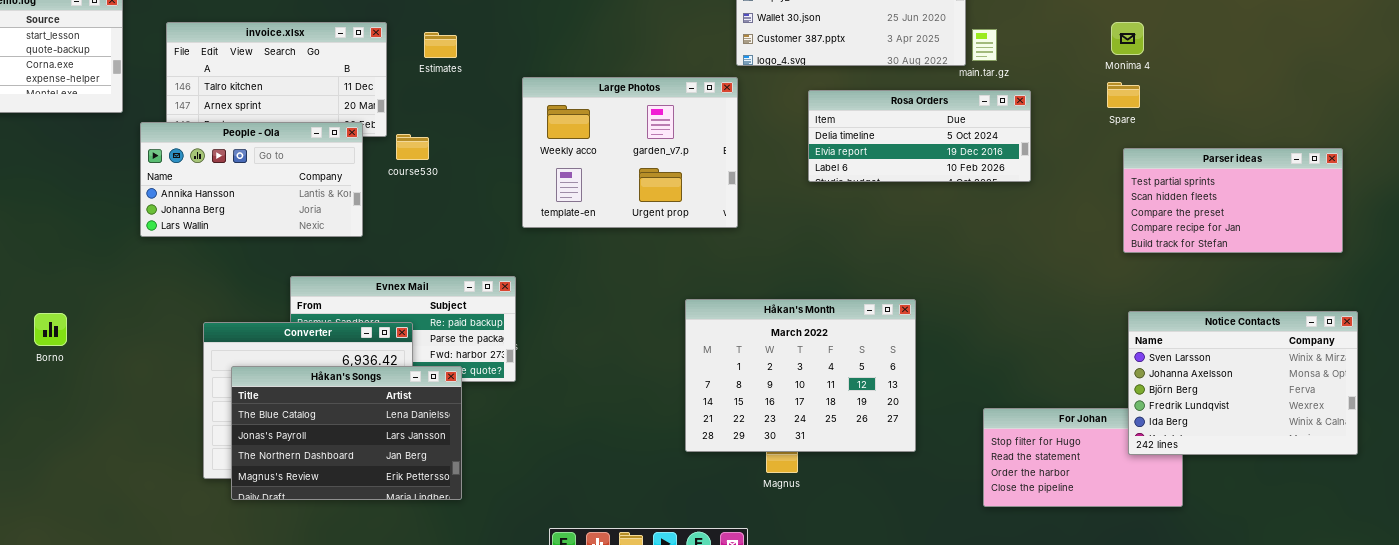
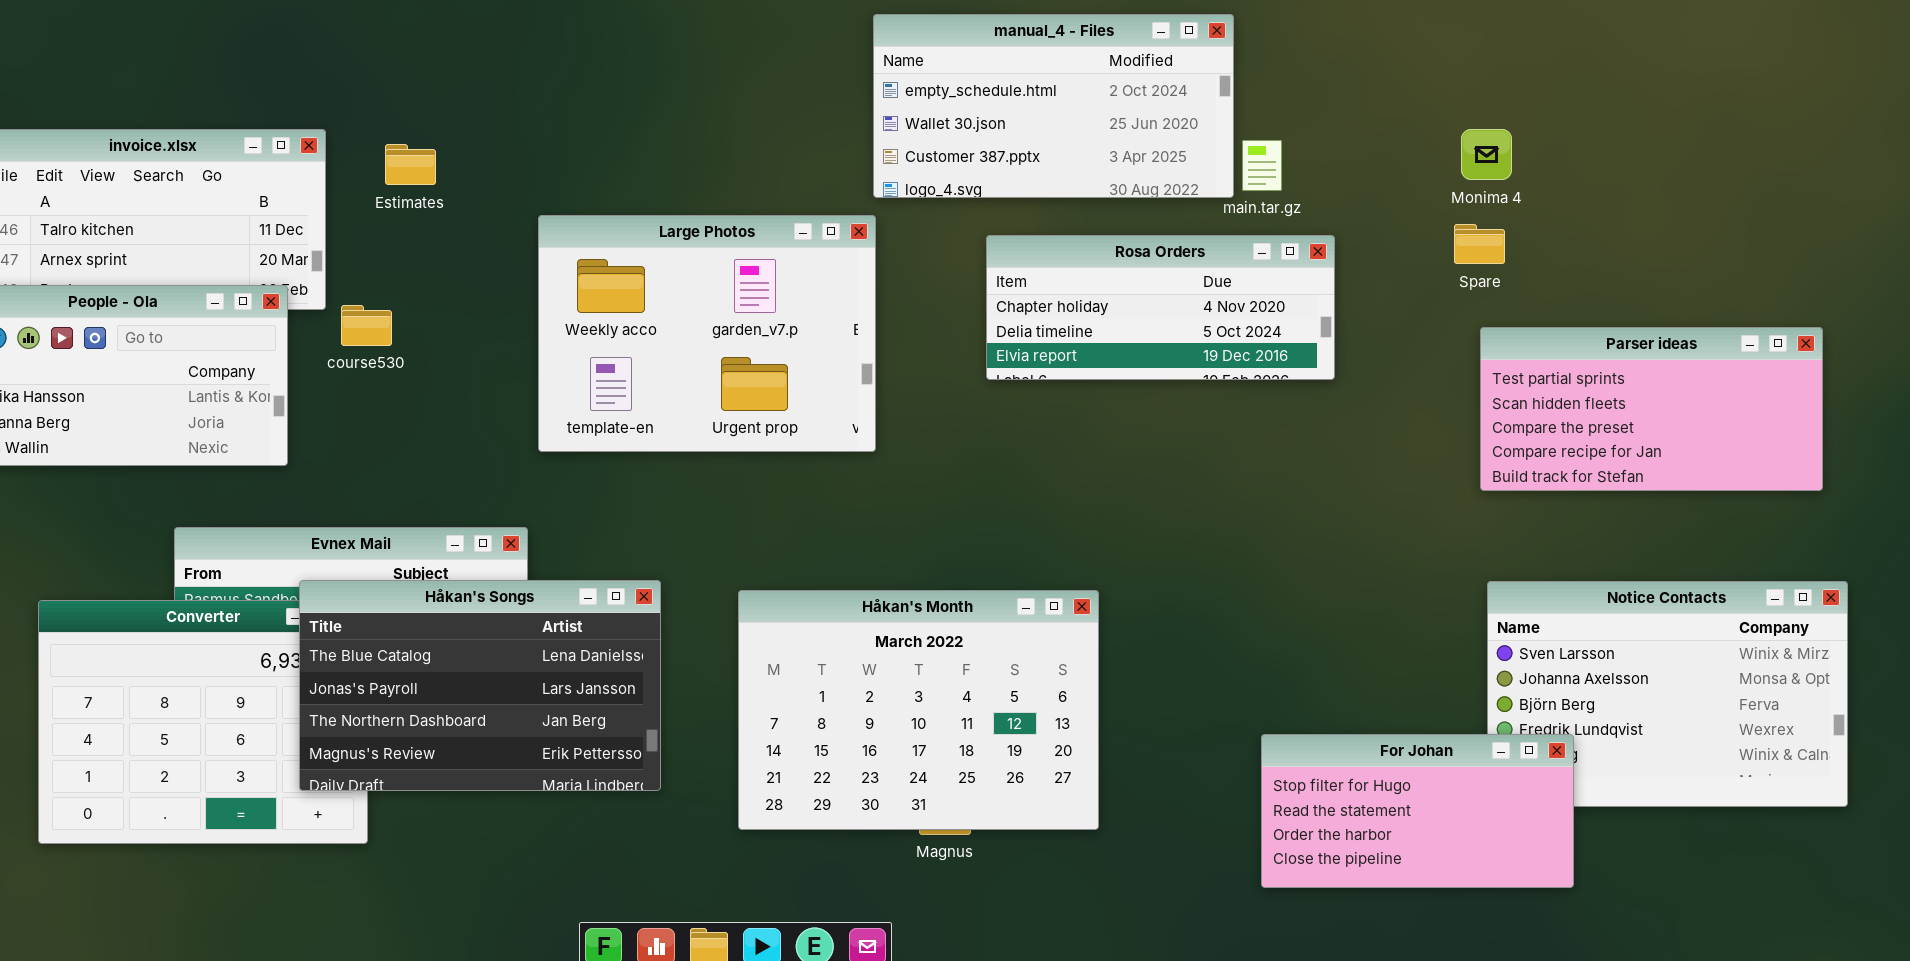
Rosa Orders: [808,90,1031,182] -> [986,235,1335,380], scrolled up 1 row
Håkan's Month: [685,299,916,452] -> [738,590,1099,830], moved
Håkan's Songs: [231,366,462,500] -> [299,580,661,791], moved
For Johan: [983,408,1183,507] -> [1261,734,1574,888], raised

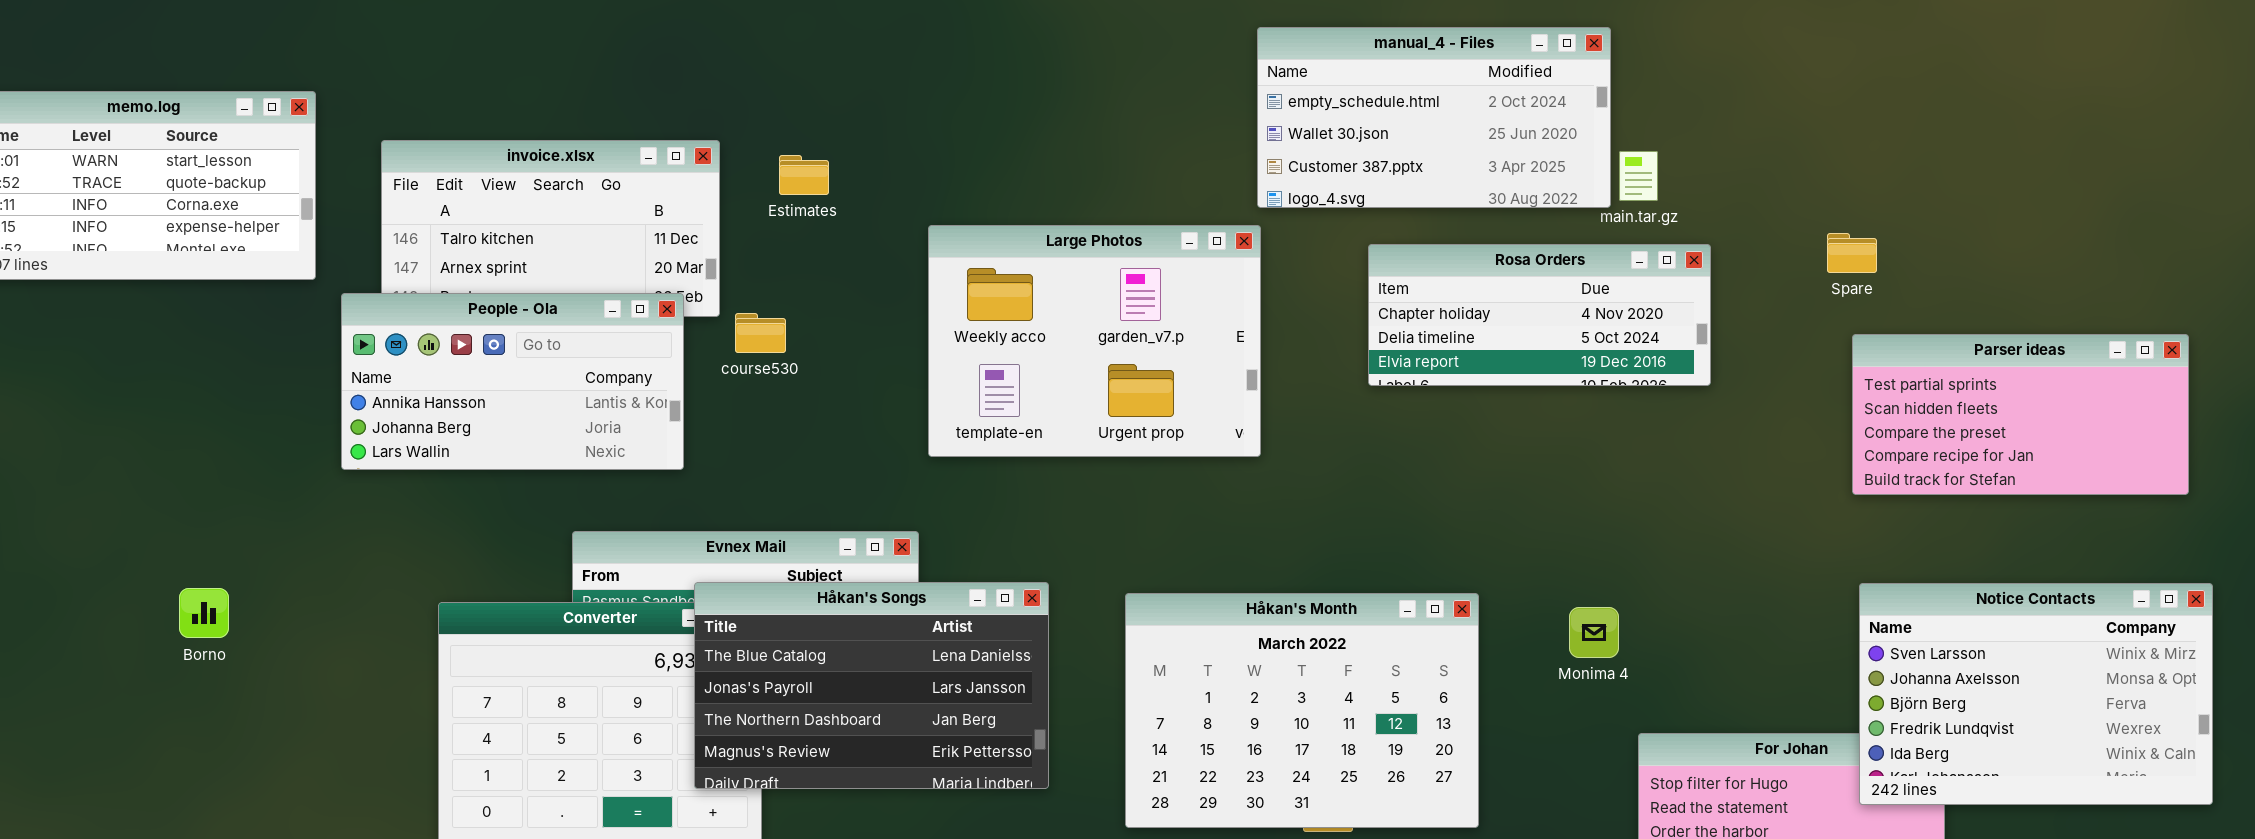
Monima 4: [1461,129,1512,180] -> [1569,607,1619,658], moved
Notice Contacts: [1487,581,1848,807] -> [1859,583,2213,805], raised

